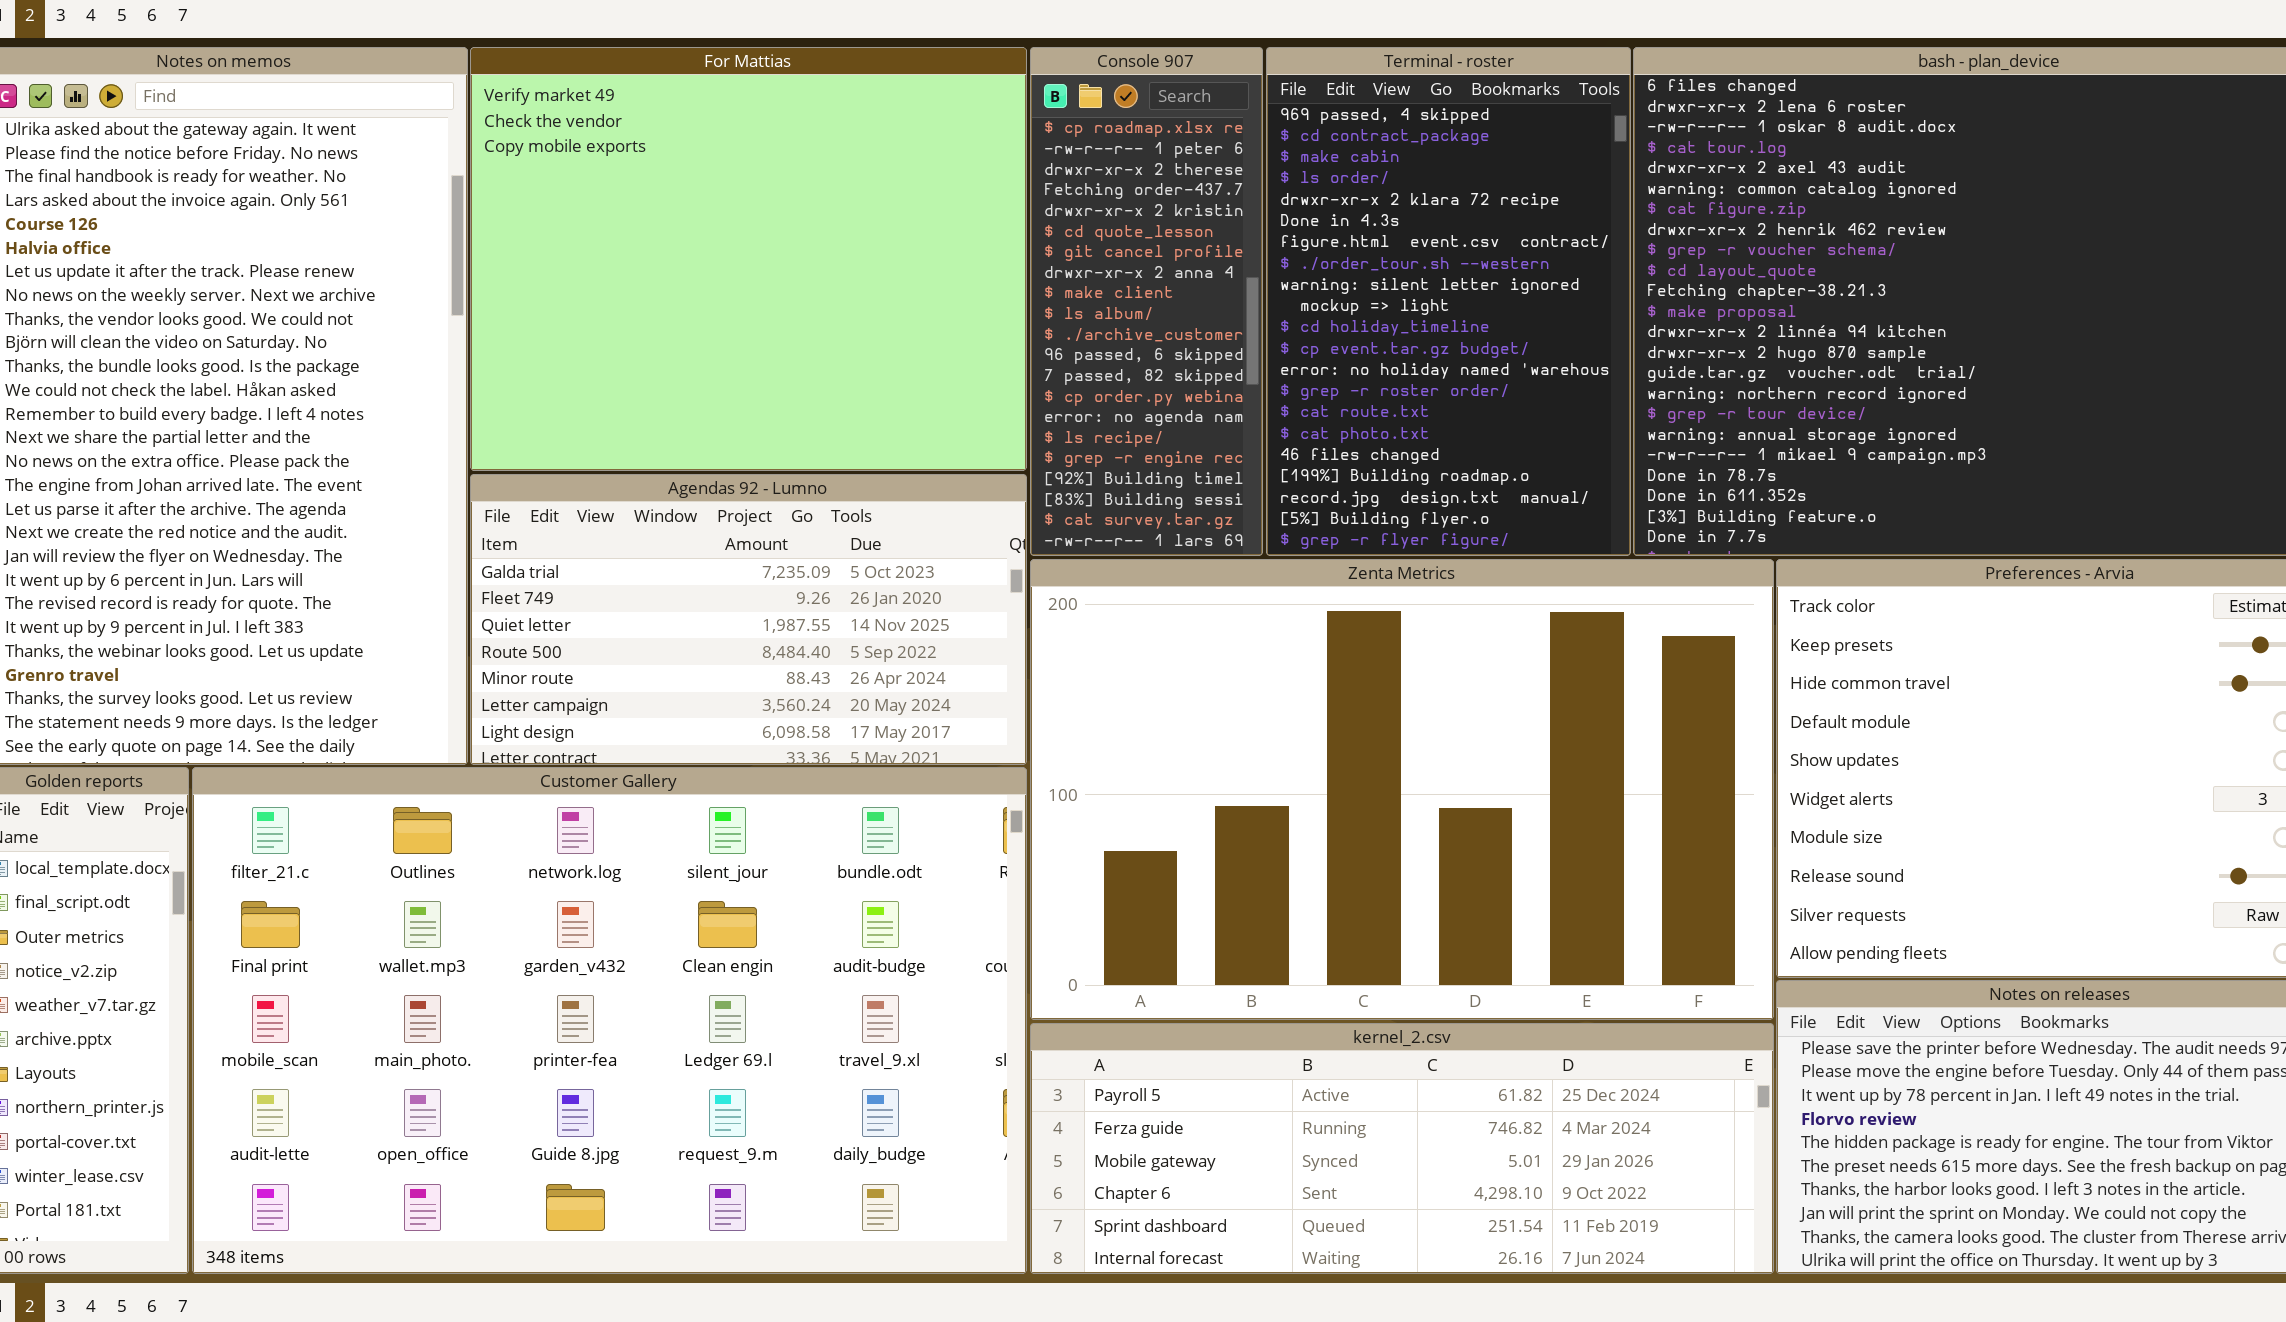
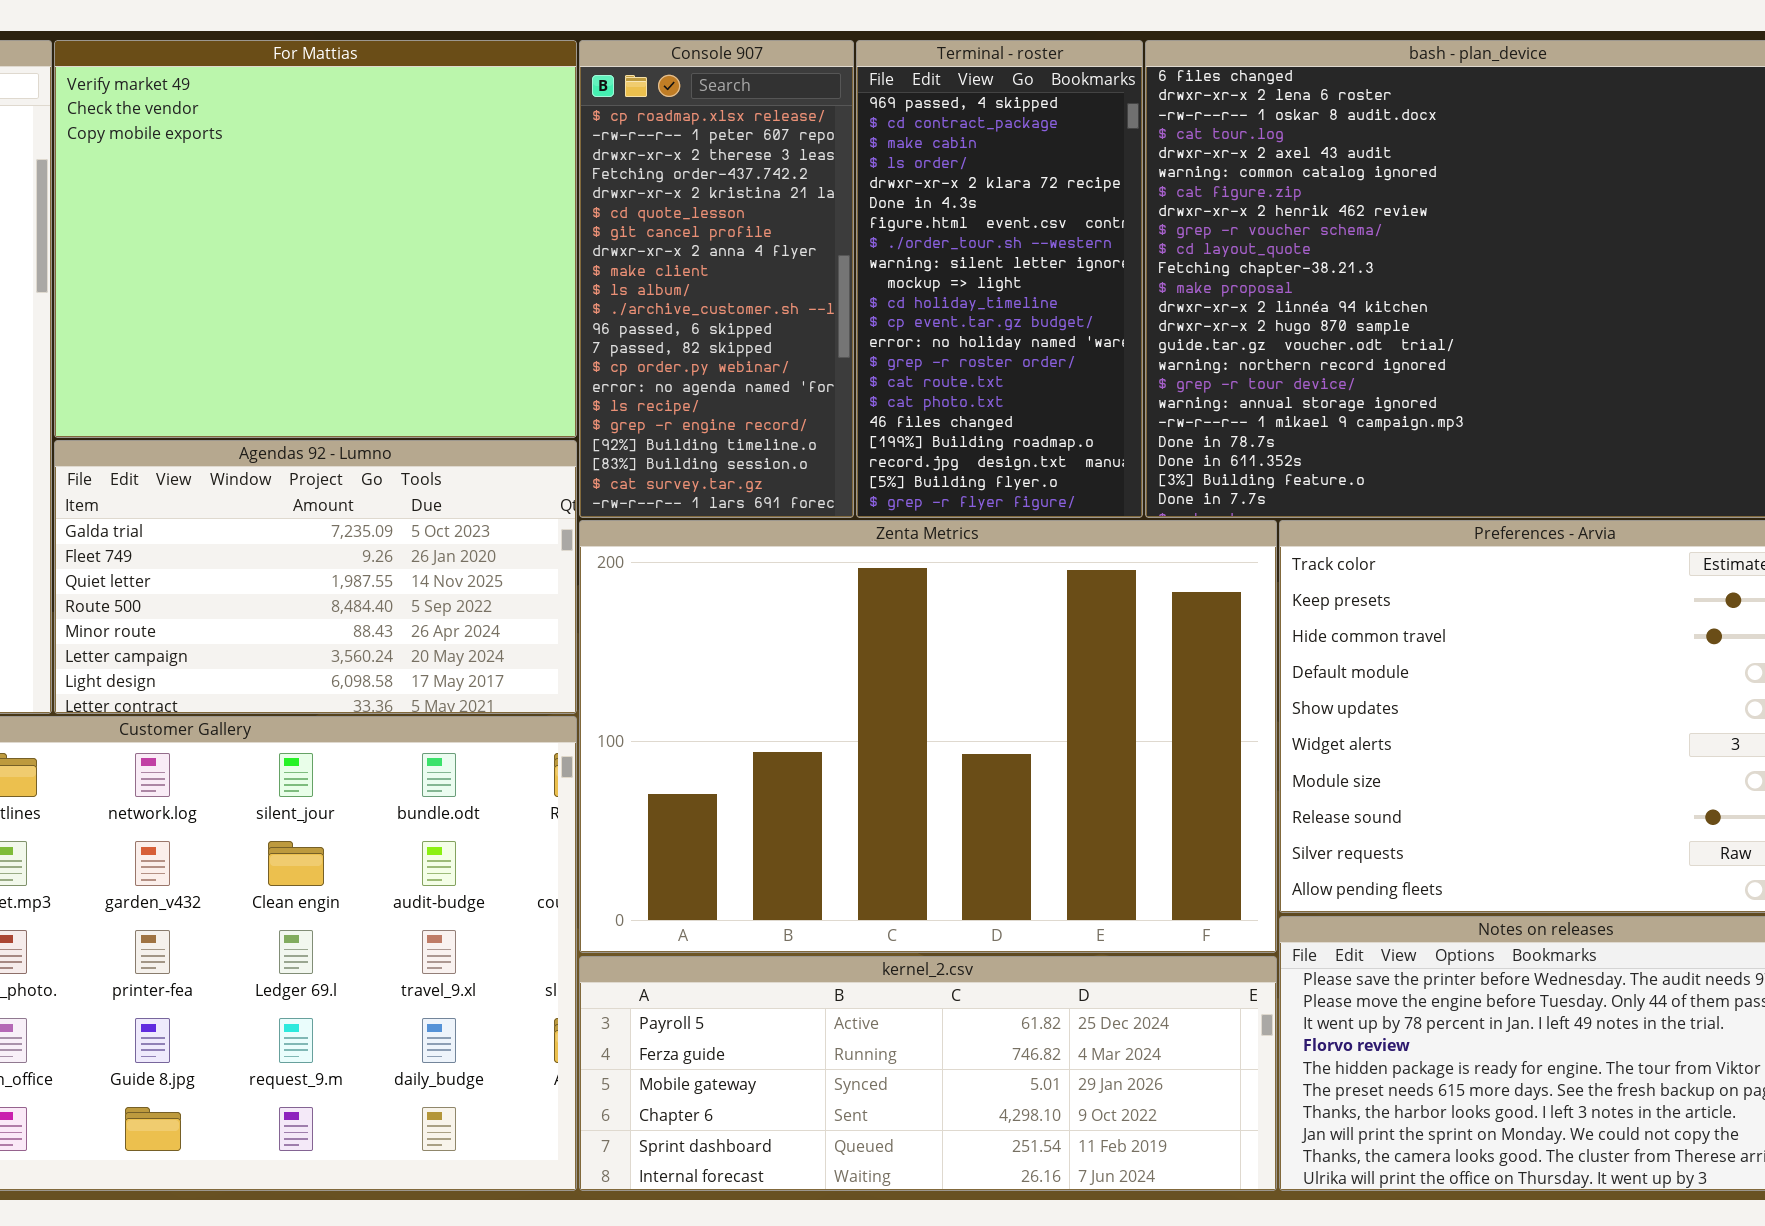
Console 907: [1030,47,1263,556] -> [579,40,854,518], resized
Terminal - roster: [1266,47,1631,556] -> [856,40,1143,518], resized

